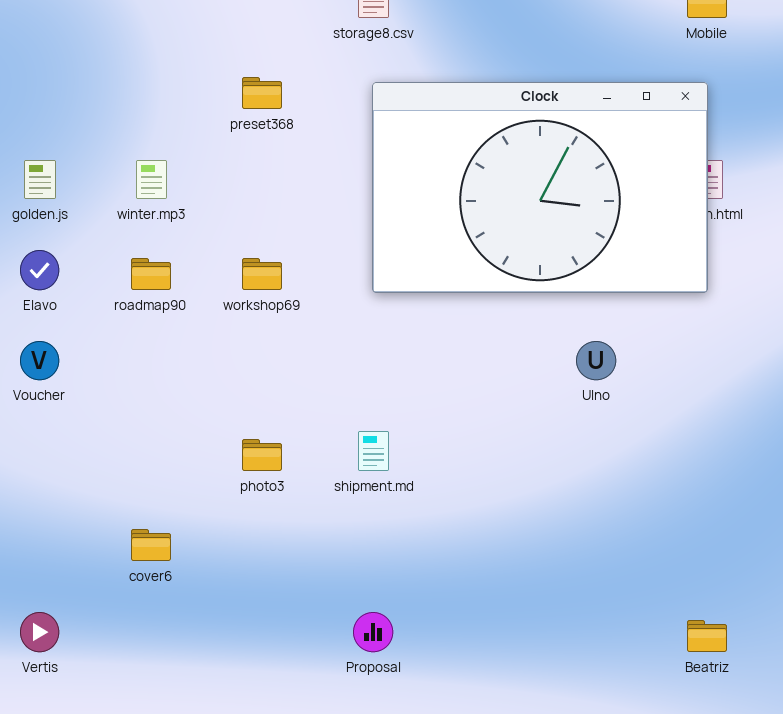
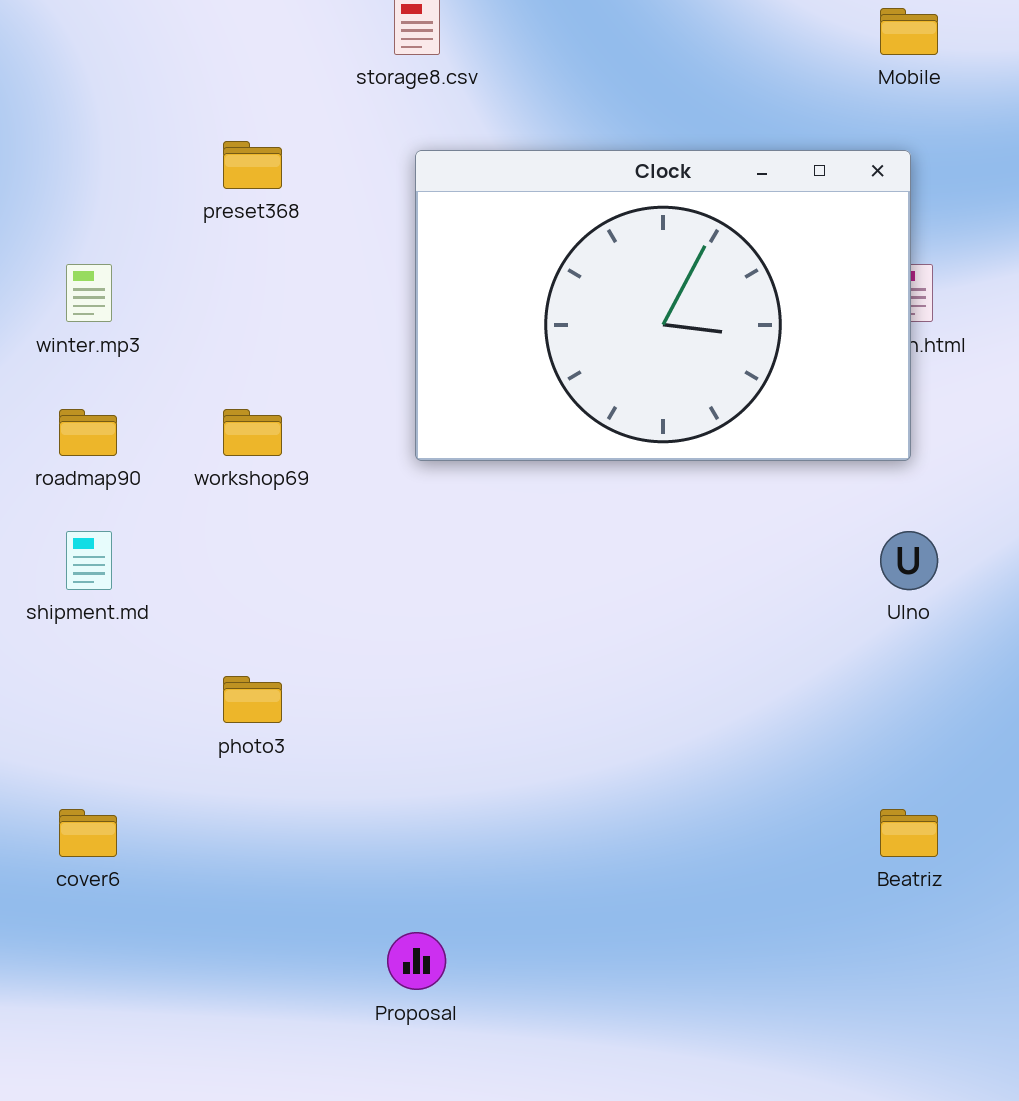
Ulno: [576,341,616,380] -> [880,531,938,590], moved
shipment.md: [358,431,389,471] -> [66,531,112,590], moved
Beatriz: [687,620,727,652] -> [880,809,938,857], moved

